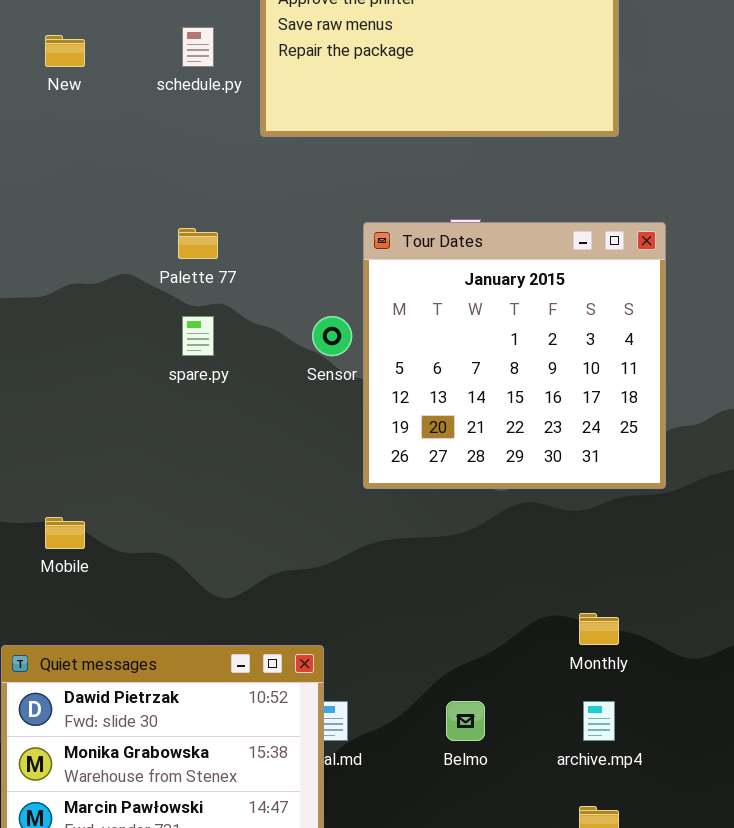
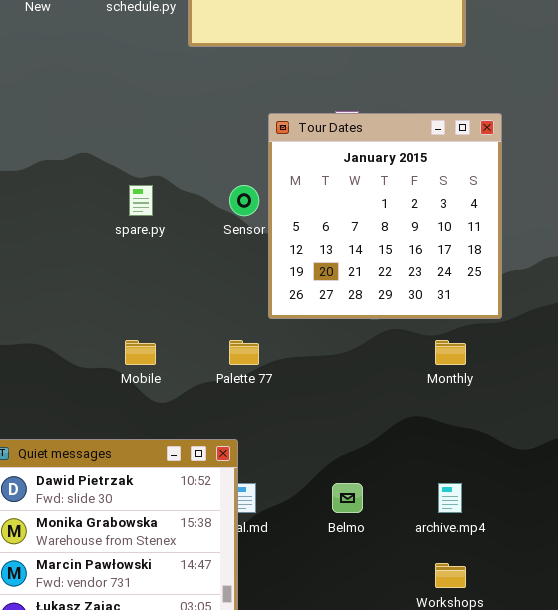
Palette 77: [178,228,218,259] -> [229,340,259,365], moved
Mobile: [45,517,85,549] -> [125,340,156,365], moved
Monthly: [579,613,619,645] -> [435,340,466,365], moved

